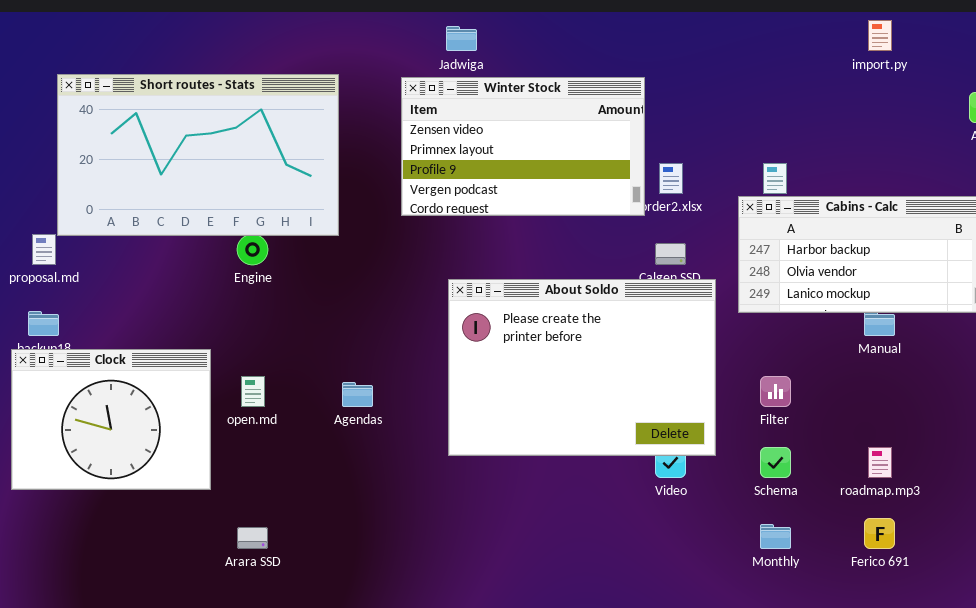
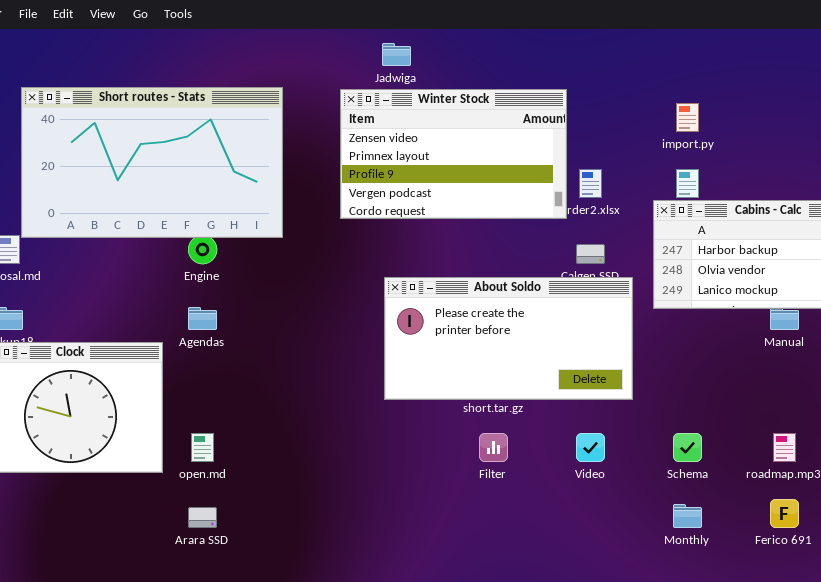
import.py: [868,20,892,51] -> [676,103,699,132], moved
About Soldo: [448,279,716,456] -> [384,277,633,400], resized
open.md: [241,376,265,407] -> [191,433,214,462], moved
Filter: [760,376,791,407] -> [479,433,508,462], moved
Agendas: [342,382,373,407] -> [188,307,217,330], moved

